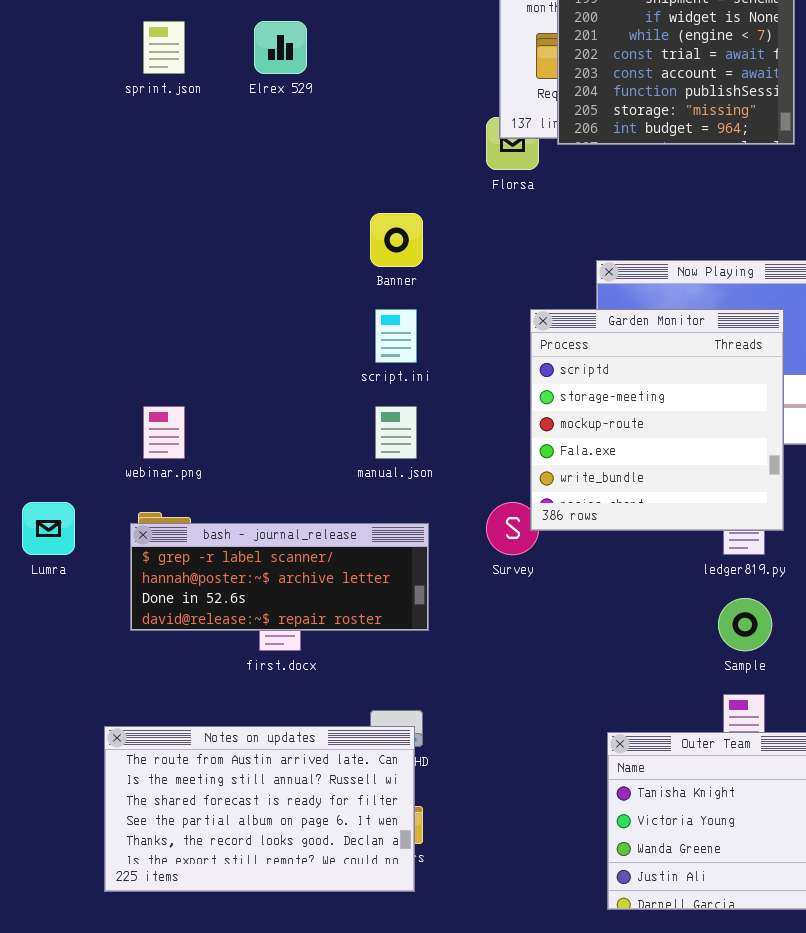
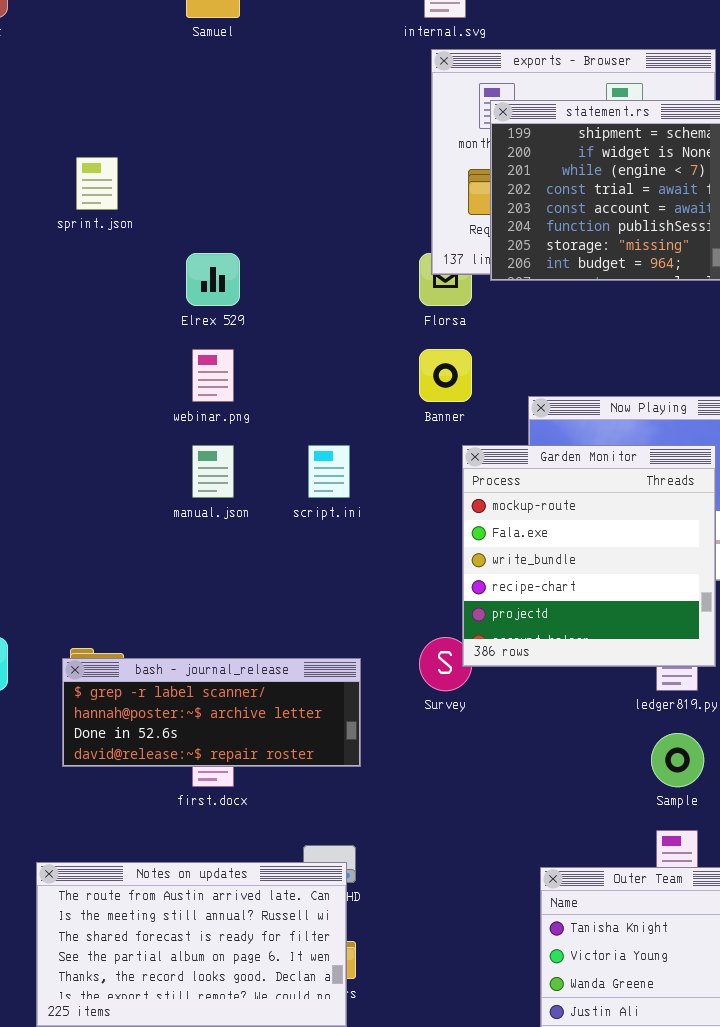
Elrex 529: [254,21,307,74] -> [186,253,240,306], moved
Banner: [370,213,423,267] -> [419,349,472,402], moved
Garden Monitor: [530,309,784,531] -> [462,445,716,667], scrolled down 2 rows
webinar.png: [143,406,185,459] -> [192,349,234,402], moved
manual.json: [375,406,417,459] -> [192,445,234,498], moved

